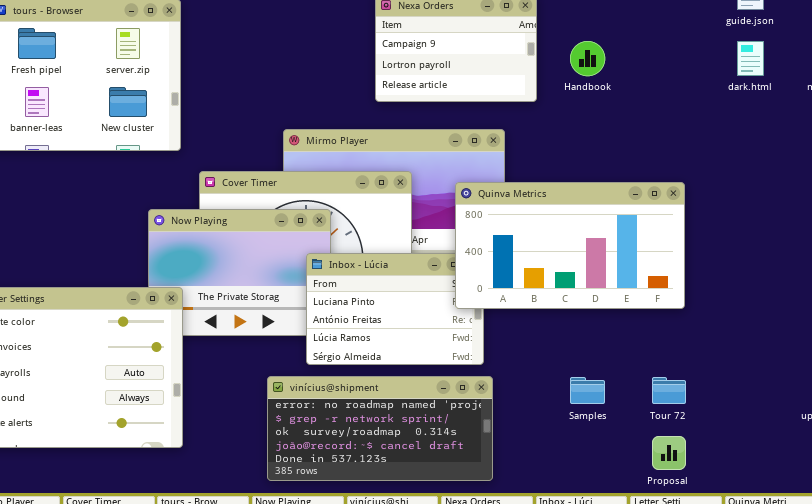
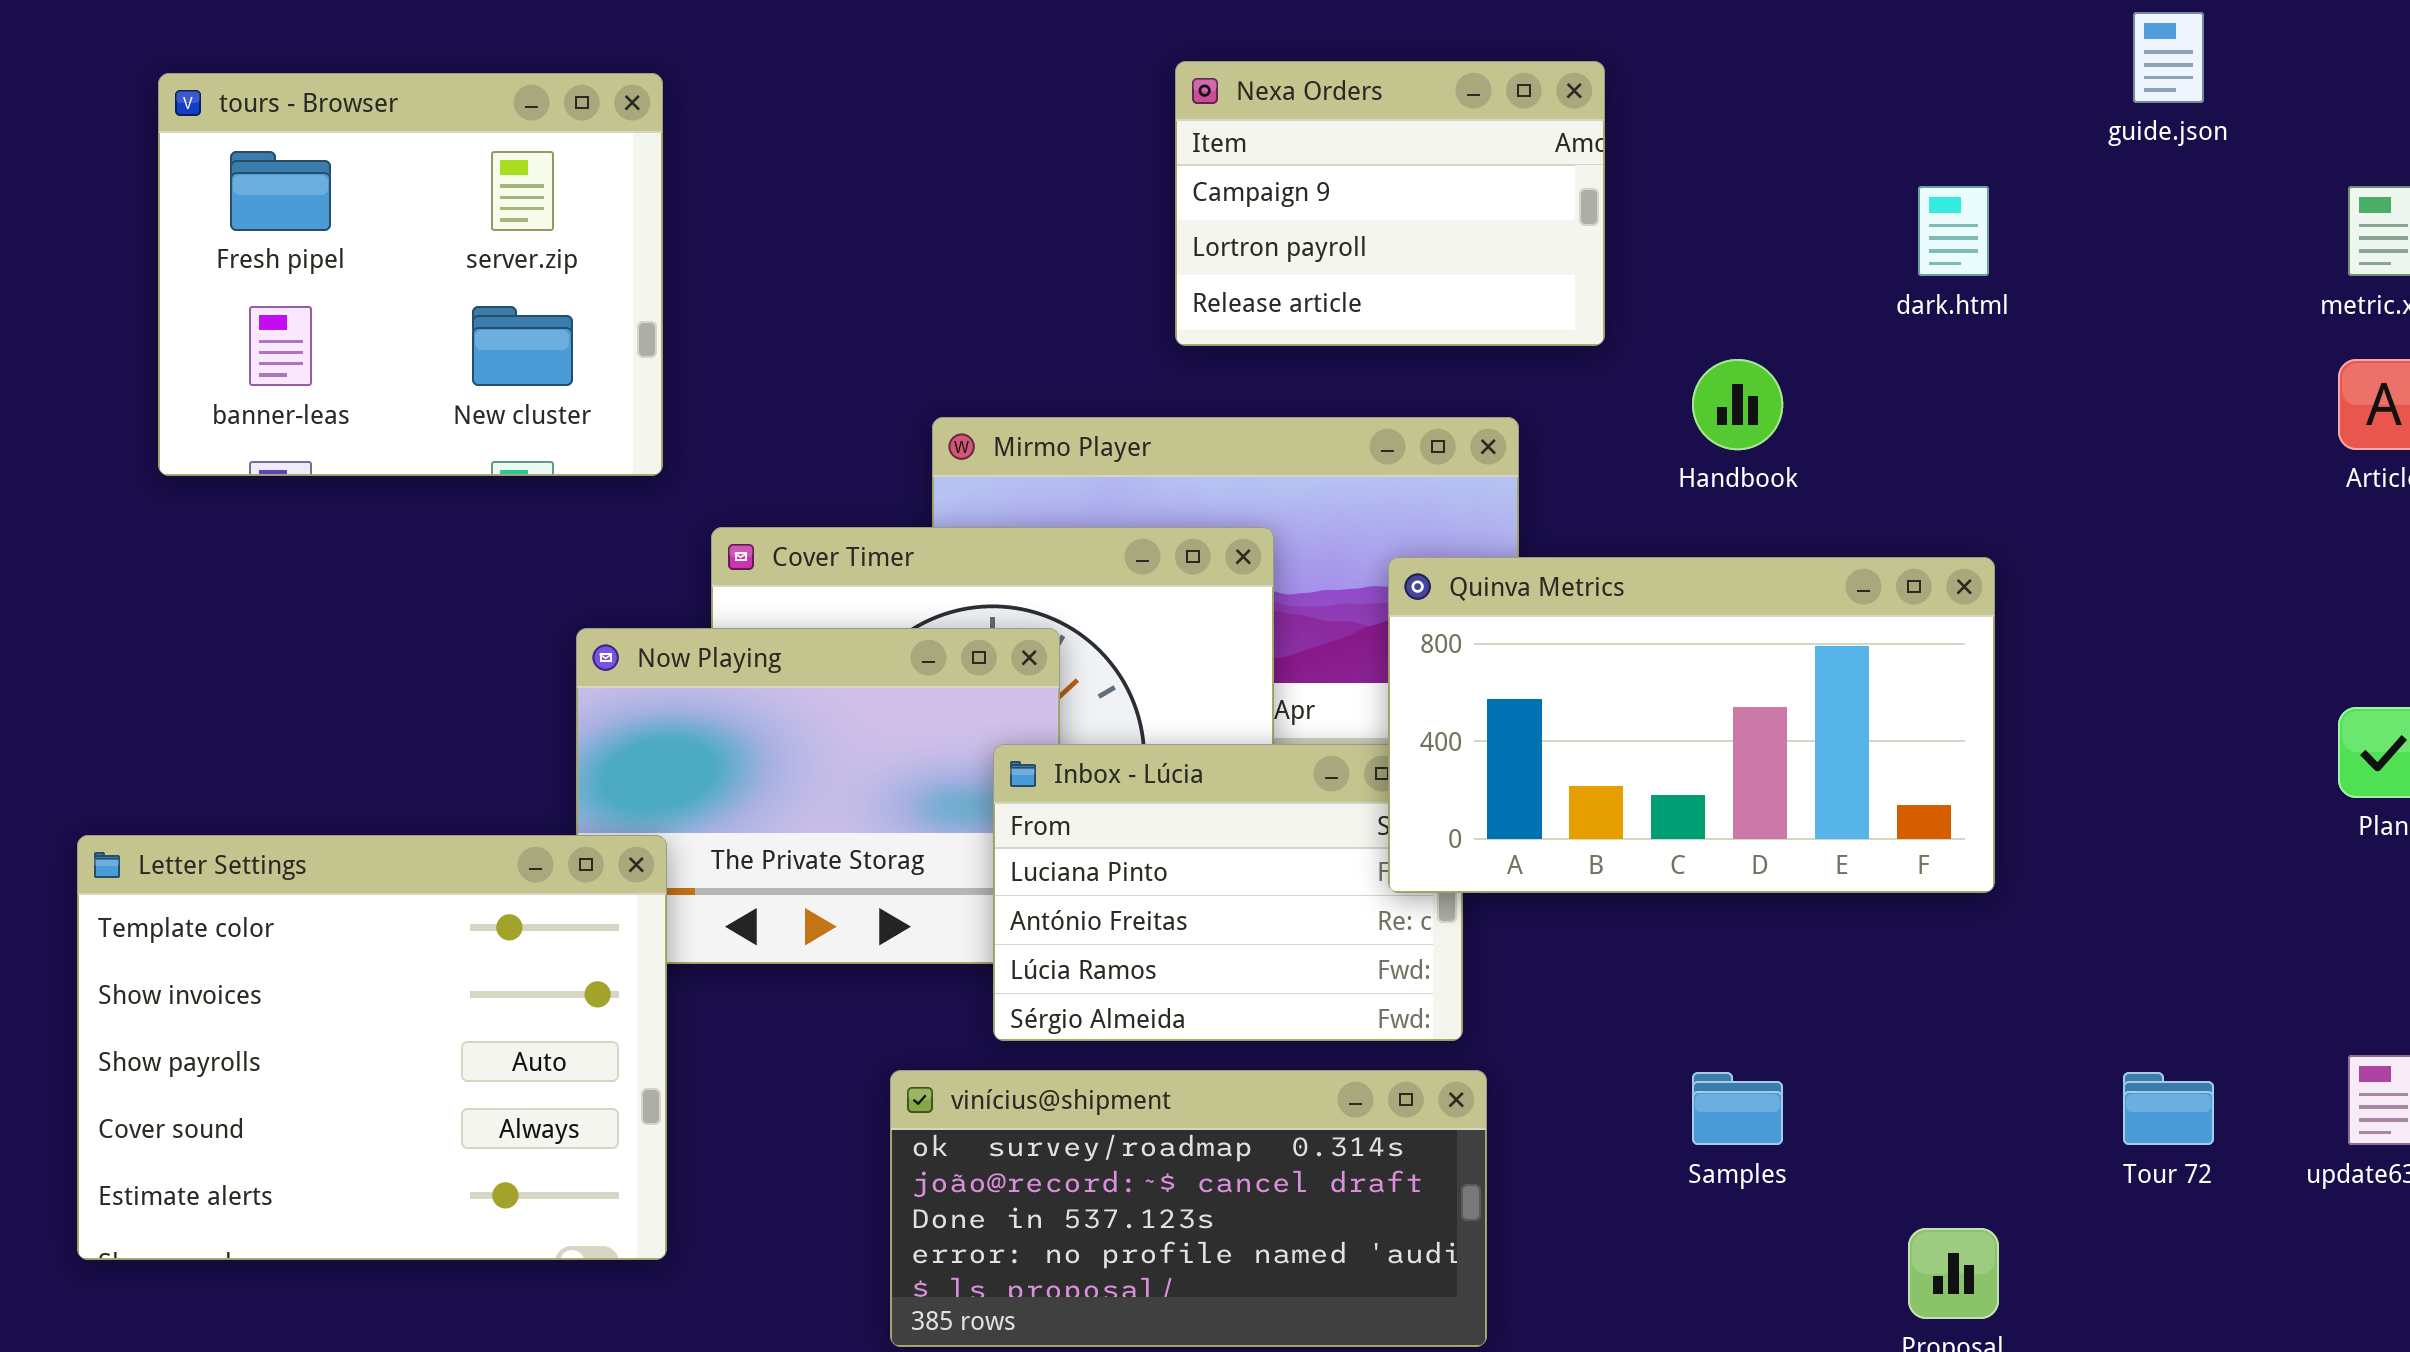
Handbook: [570,41,605,76] -> [1692,359,1783,450], moved
dark.html: [737,41,764,76] -> [1918,186,1989,276], moved
vinícius@shipment: [267,376,493,481] -> [890,1070,1487,1347], scrolled down 2 rows
Tour 72: [652,377,686,404] -> [2123,1072,2214,1145], moved

